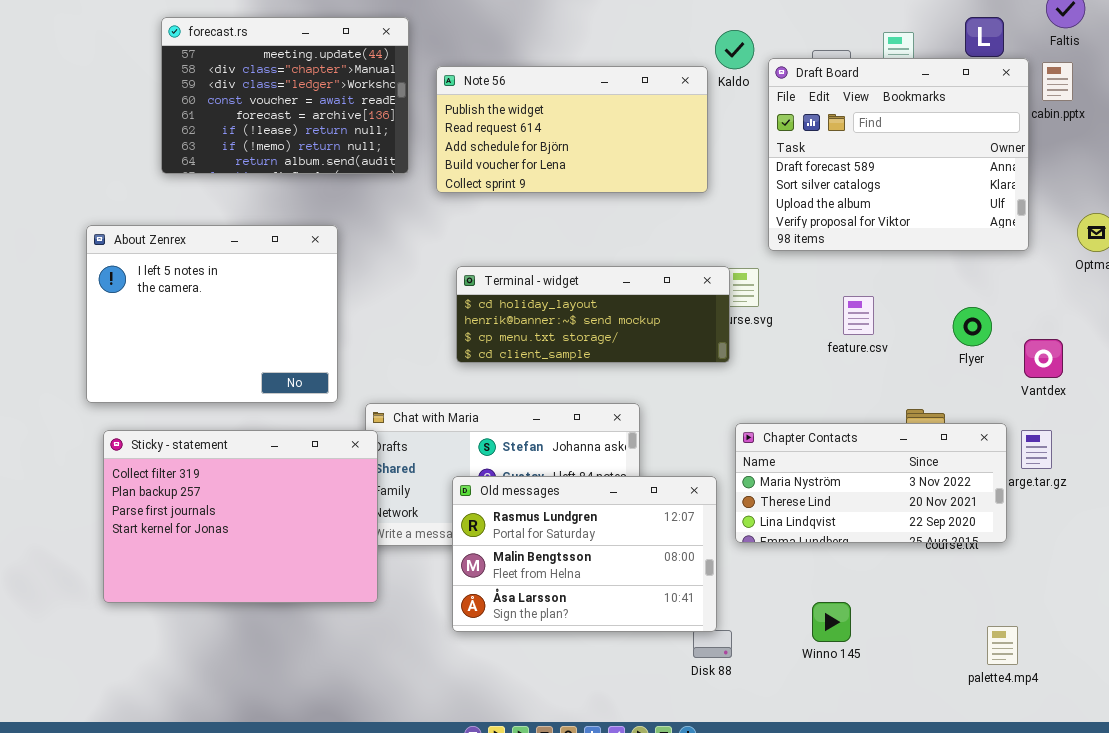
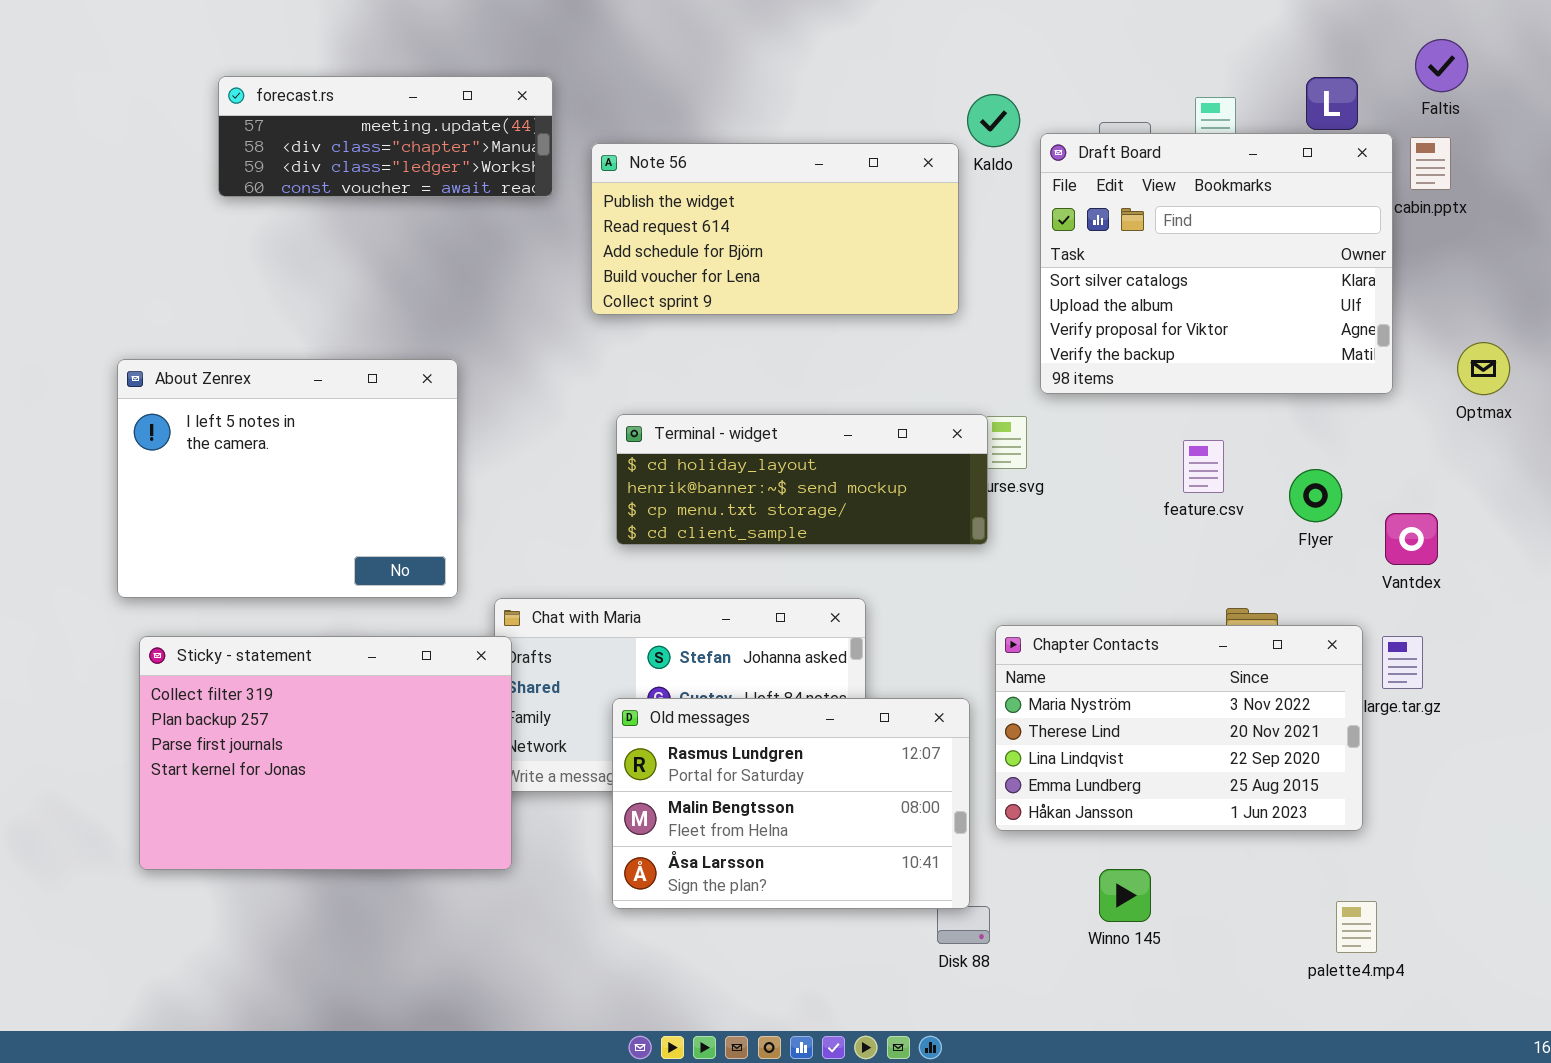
forecast.rs: [161,17,409,174] -> [218,76,553,197], resized
Draft Board: [768,58,1029,251] -> [1040,133,1393,394], scrolled down 1 row
feature.csv: [843,296,874,335] -> [1183,440,1224,493], moved
Chapter Contacts: [735,423,1007,543] -> [995,625,1363,831], resized

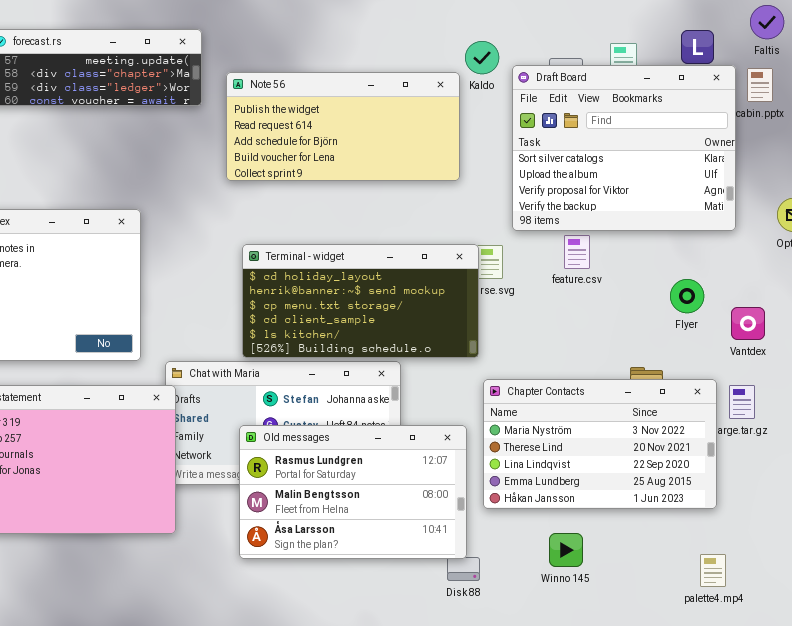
Terminal - widget: [616,414,988,545] -> [242,244,479,358], resized
feature.csv: [1183,440,1224,493] -> [564,235,590,269], moved

